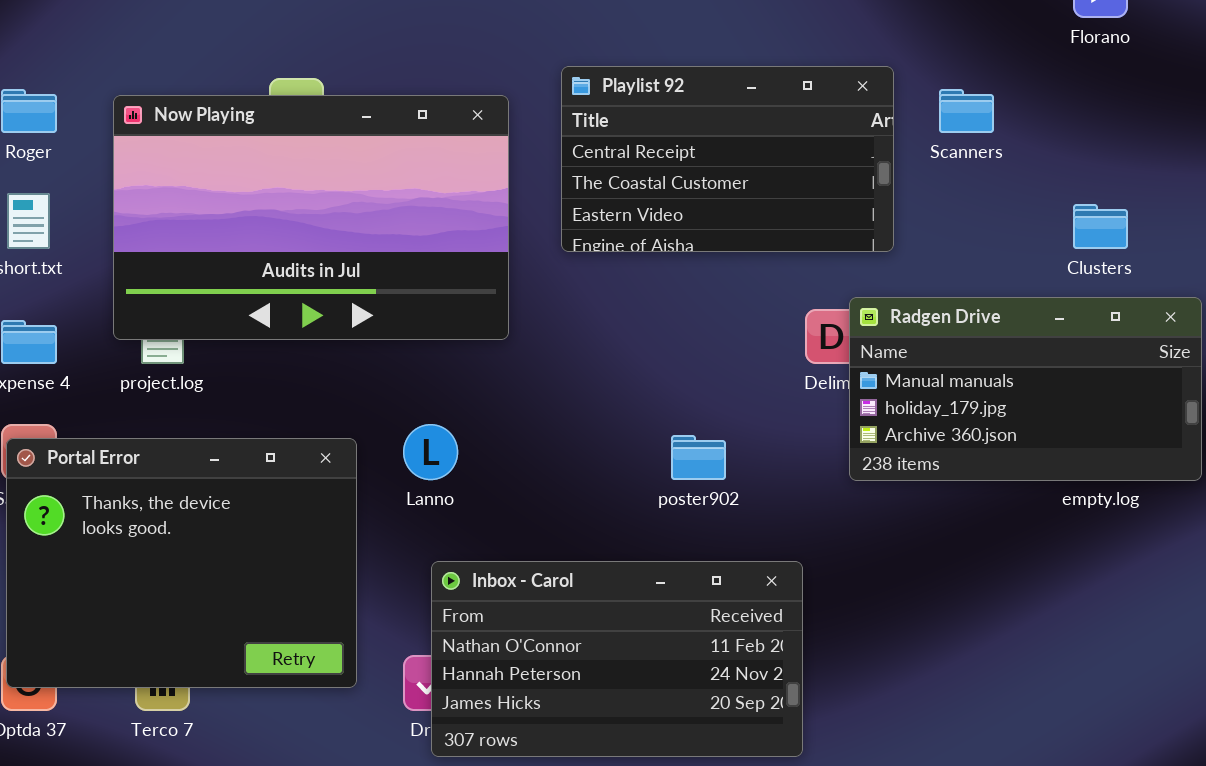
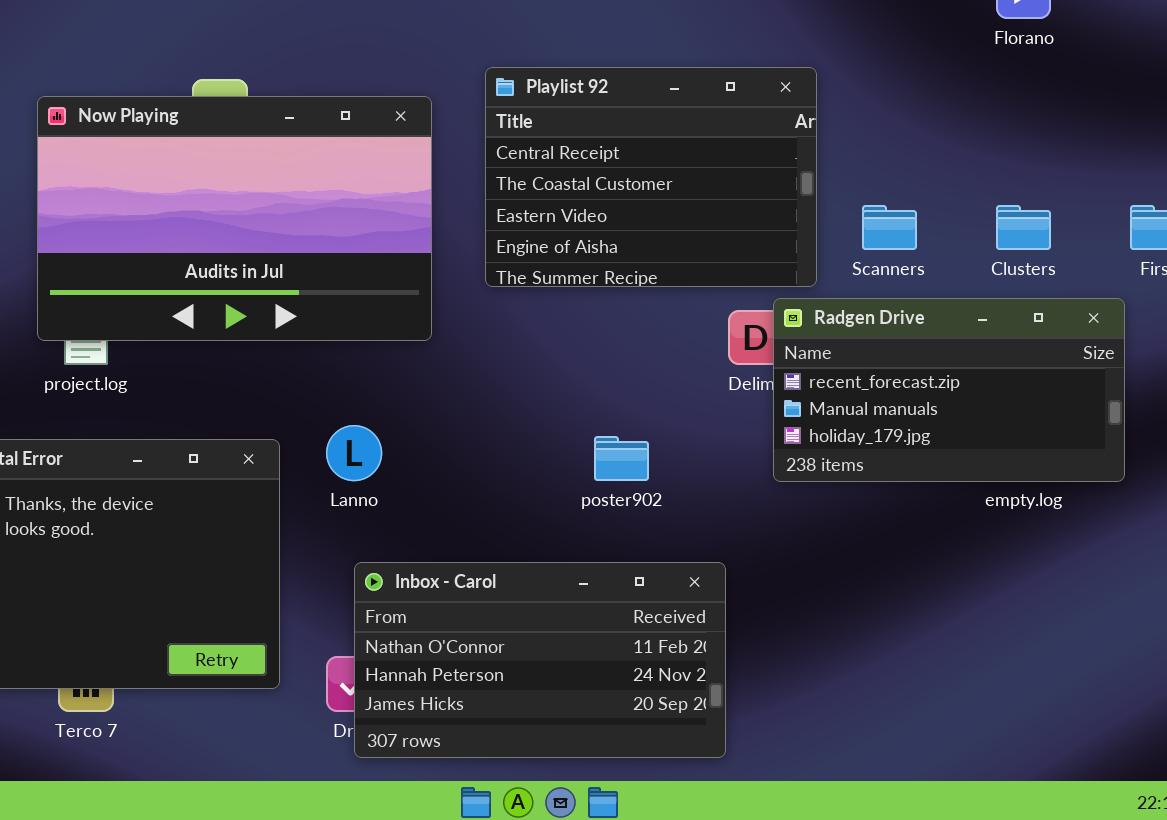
Playlist 92: [561,66,894,252] -> [485,67,817,287], resized
Scanners: [939,89,994,133] -> [862,205,917,250], moved
Radgen Drive: [849,297,1202,481] -> [773,298,1125,482], scrolled up 1 row

